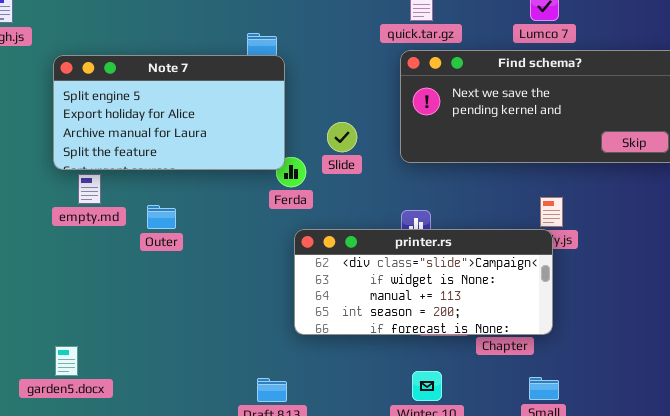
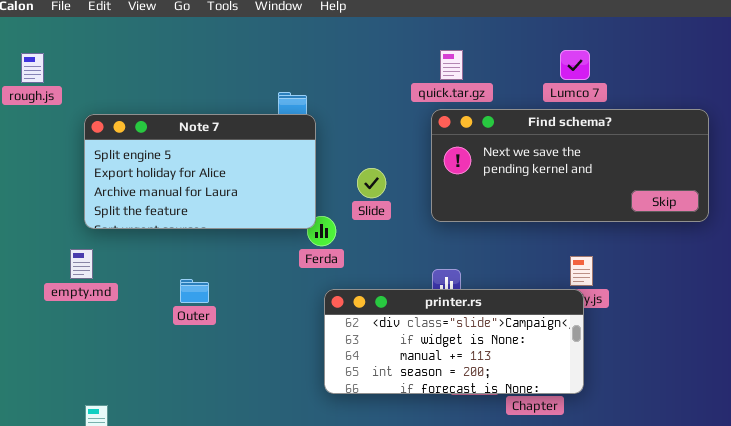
Slide: [327,122,357,152] -> [357,168,386,198], moved
empty.md: [78,174,101,204] -> [70,249,93,279], moved
Outer: [147,205,176,229] -> [180,279,209,303], moved

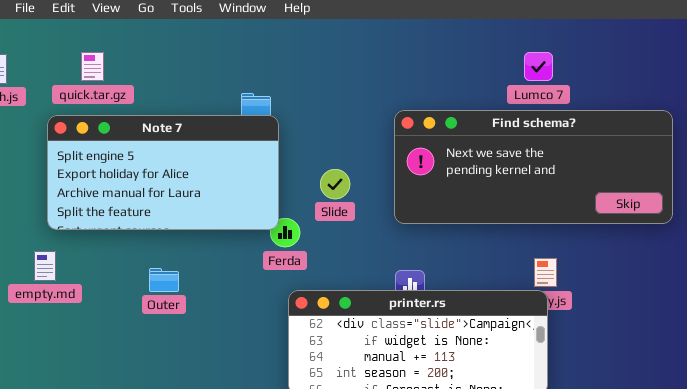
quick.tar.gz: [440,50,463,80] -> [81,52,104,81], moved
Outer: [180,279,209,303] -> [149,268,179,292], moved

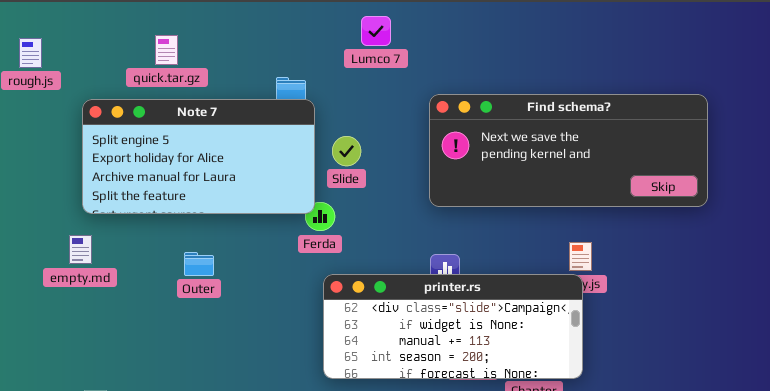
quick.tar.gz: [81,52,104,81] -> [155,35,178,65], moved
Lumco 7: [524,52,553,81] -> [361,16,391,46], moved
Slide: [320,169,350,199] -> [332,136,361,166], moved

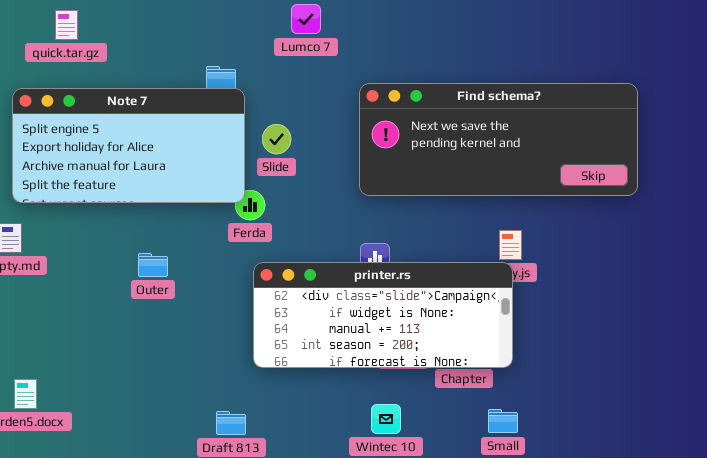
quick.tar.gz: [155,35,178,65] -> [55,10,78,40], moved
Outer: [184,252,214,276] -> [138,253,168,277], moved

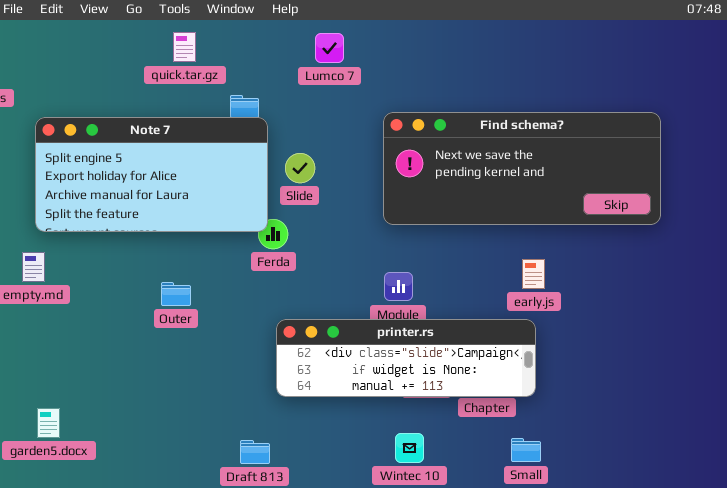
quick.tar.gz: [55,10,78,40] -> [173,32,196,62], moved
printer.rs: [253,262,513,368] -> [276,319,536,397], resized

